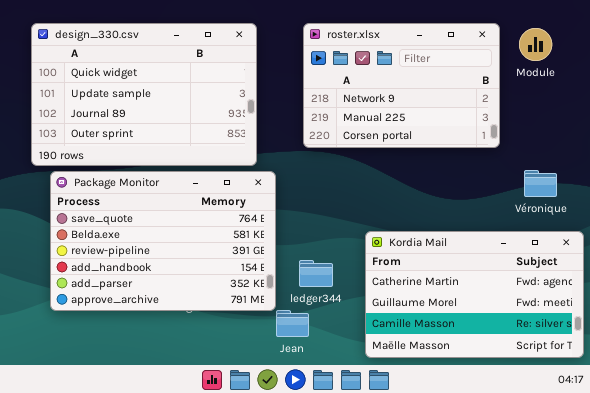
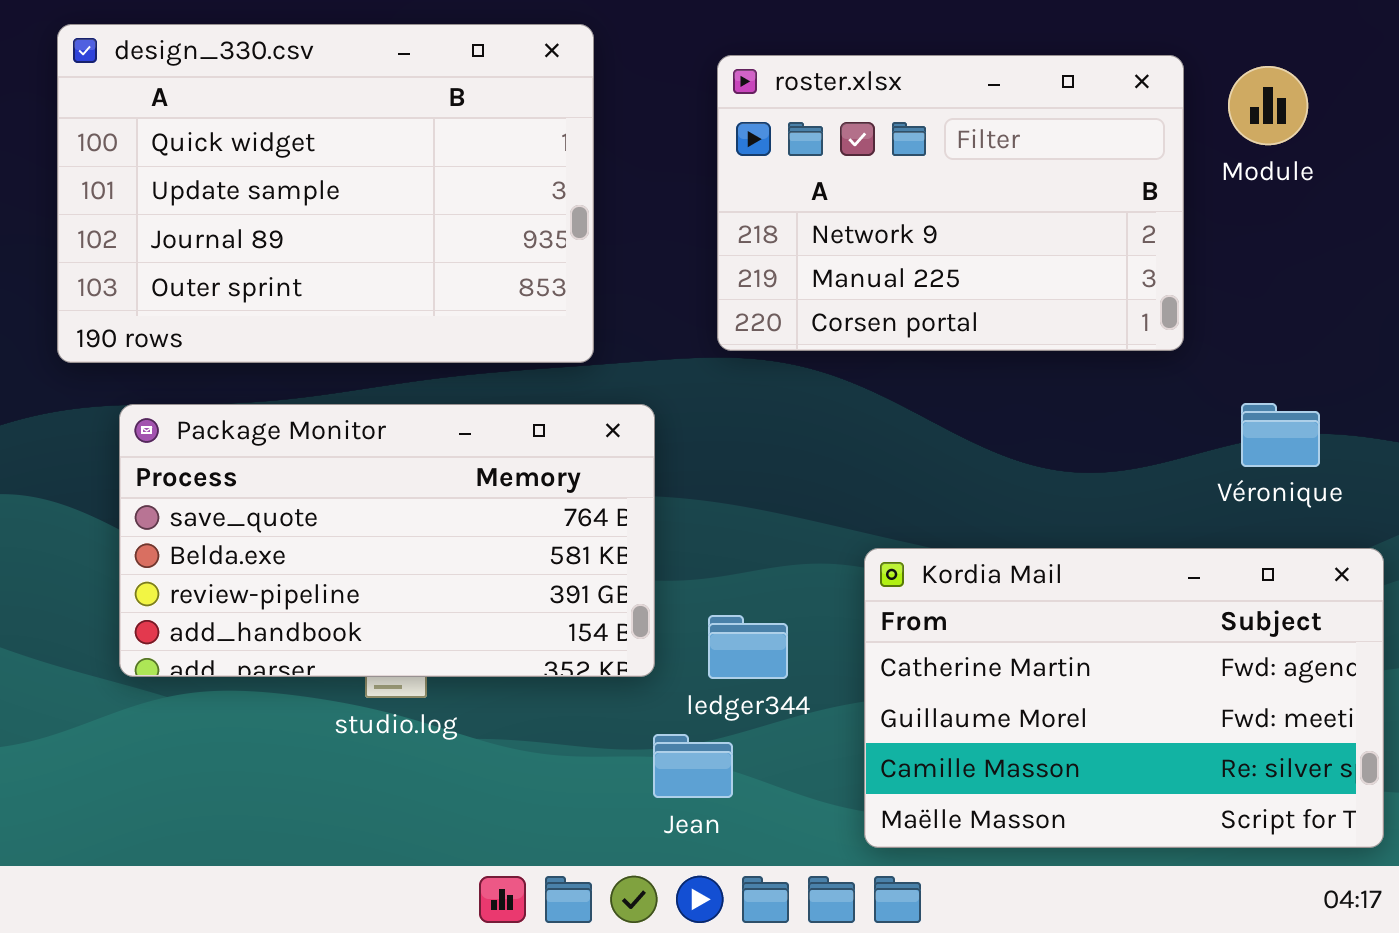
design_330.csv: [31,23,257,166] -> [57,24,594,363], moved
Package Monitor: [50,171,276,311] -> [119,404,655,677], resized

